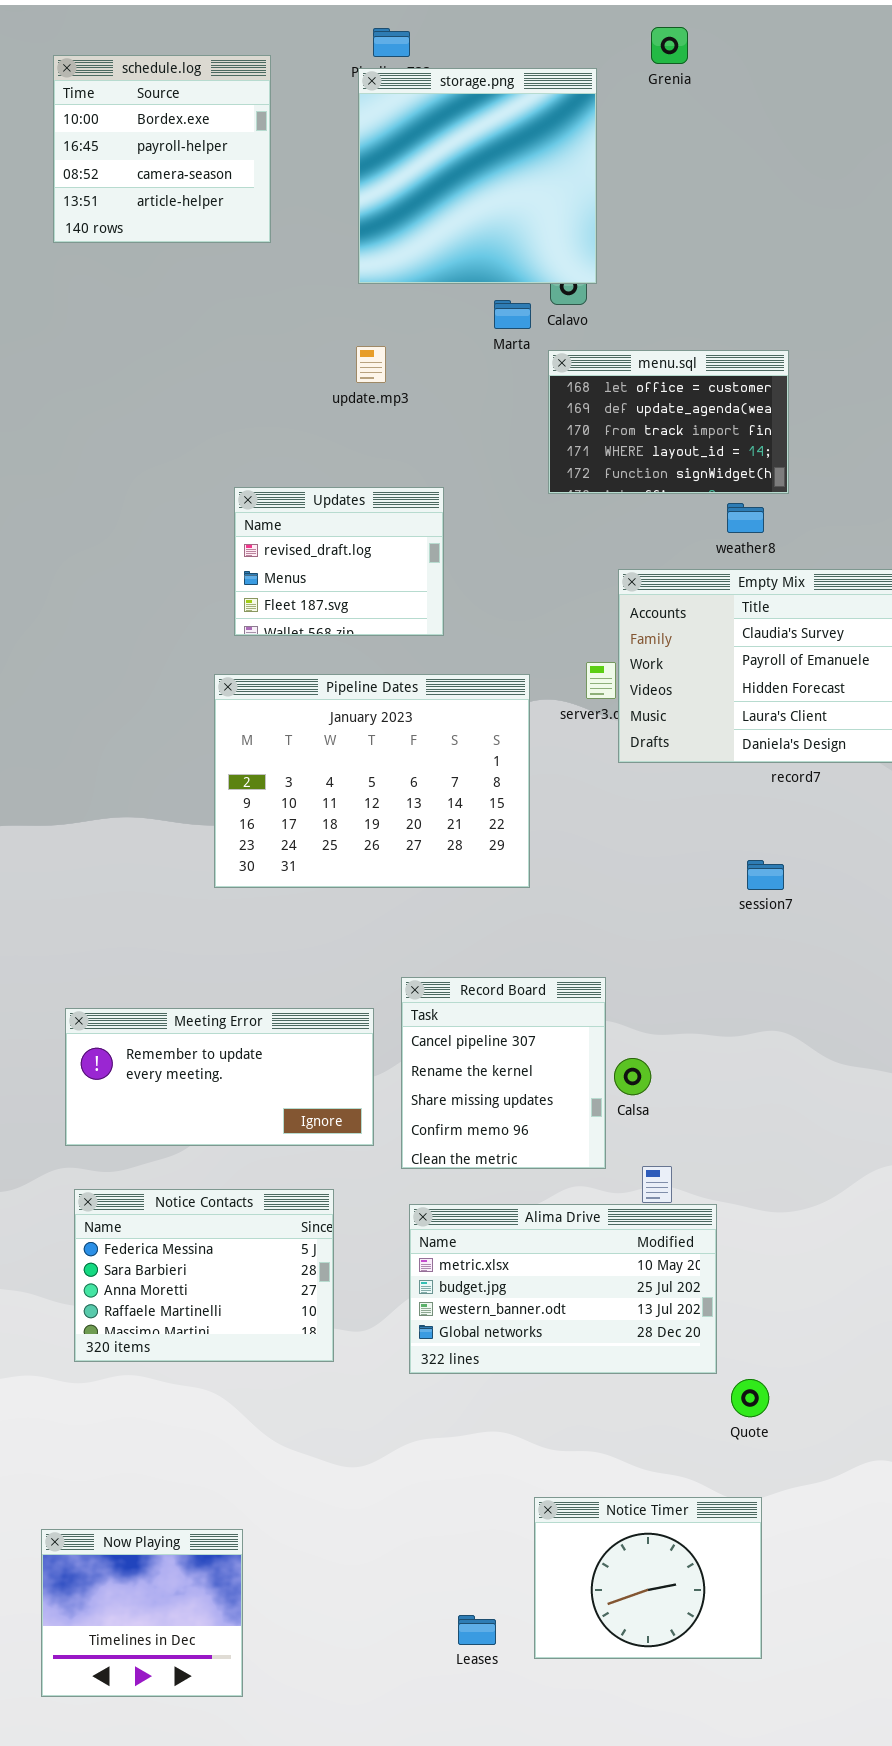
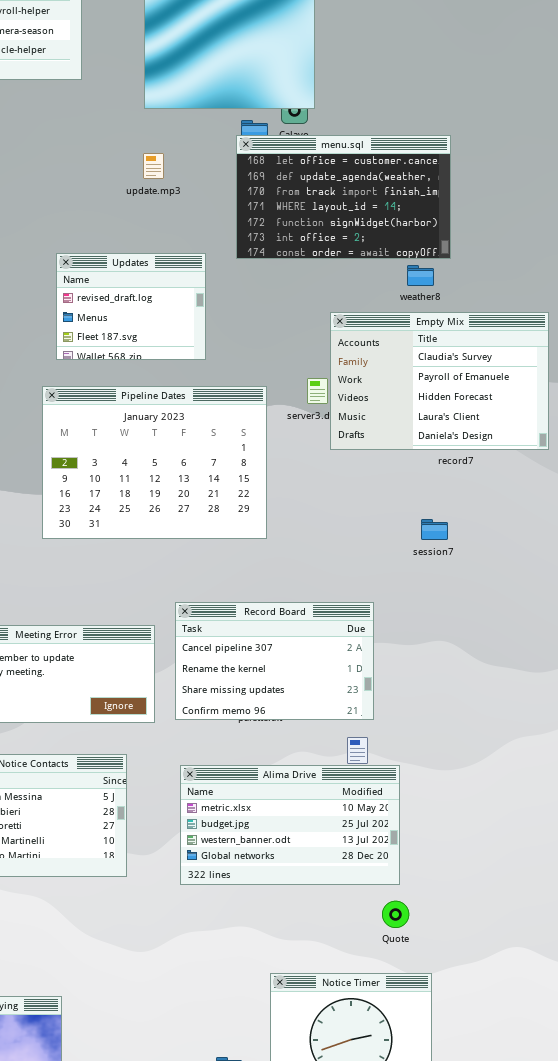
menu.sql: [548,350,789,494] -> [236,135,451,259], resized
Record Board: [401,977,606,1169] -> [175,602,374,720], resized
Quote: [731,1379,769,1417] -> [382,901,409,928], moved

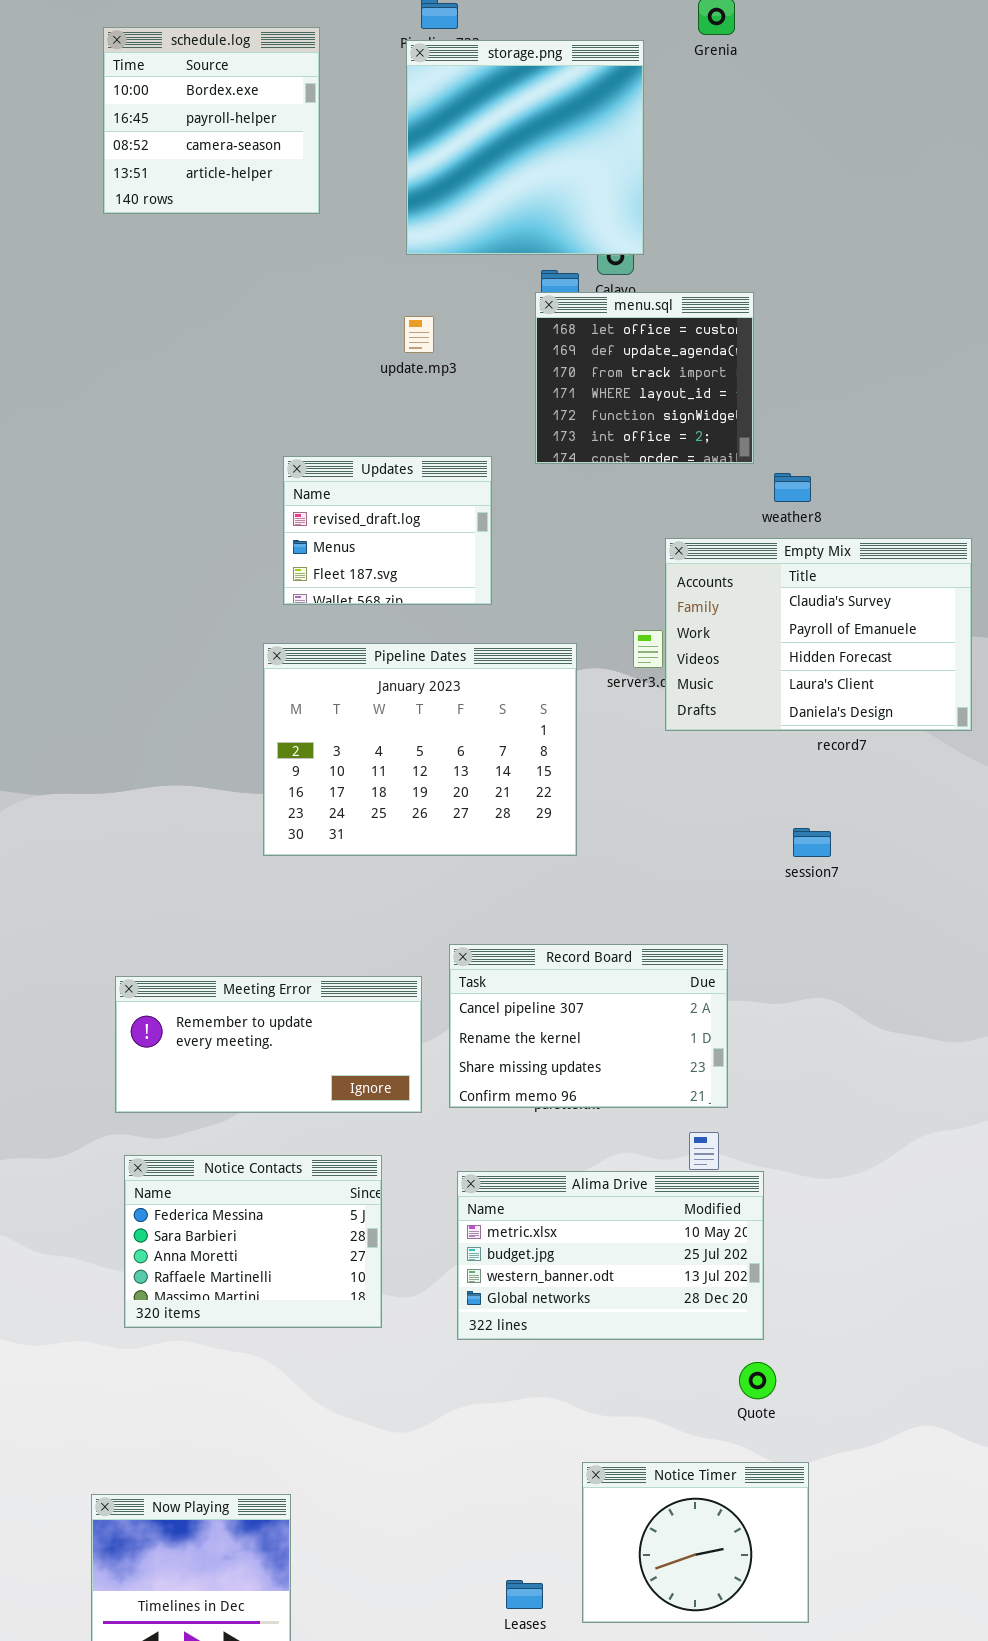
menu.sql: [236,135,451,259] -> [535,292,754,464], resized

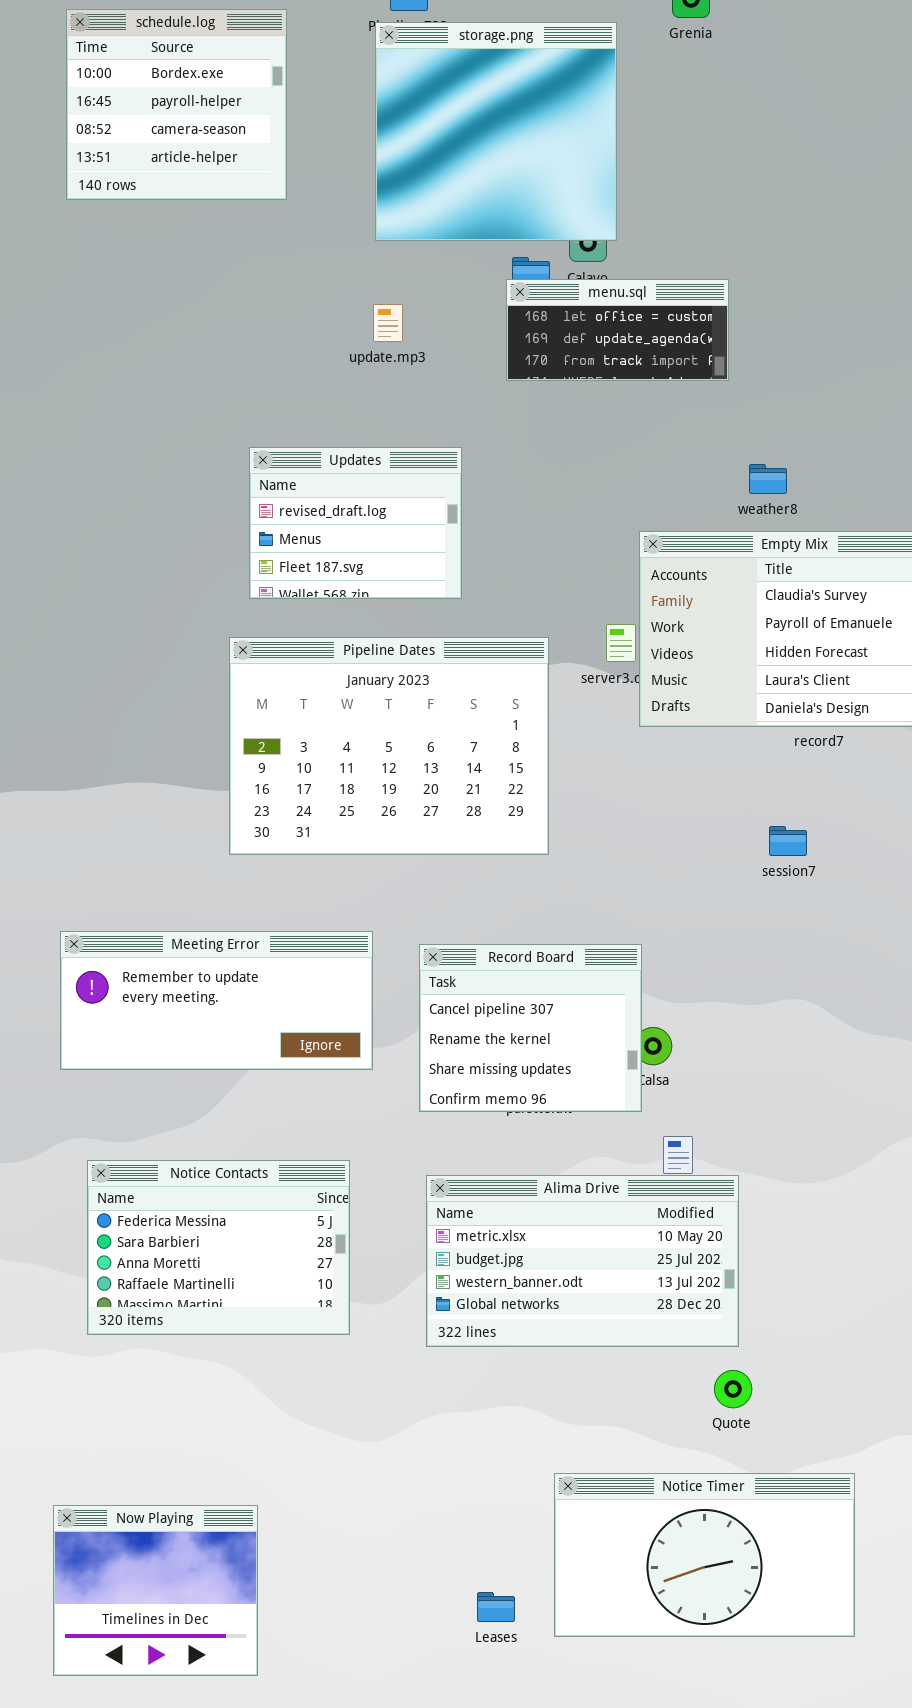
menu.sql: [535,292,754,464] -> [506,279,729,381], resized
Record Board: [449,944,728,1108] -> [419,944,642,1112], resized
Meeting Error: [115,976,422,1113] -> [60,931,373,1070], moved
Notice Timer: [582,1462,809,1623] -> [554,1473,855,1637], resized

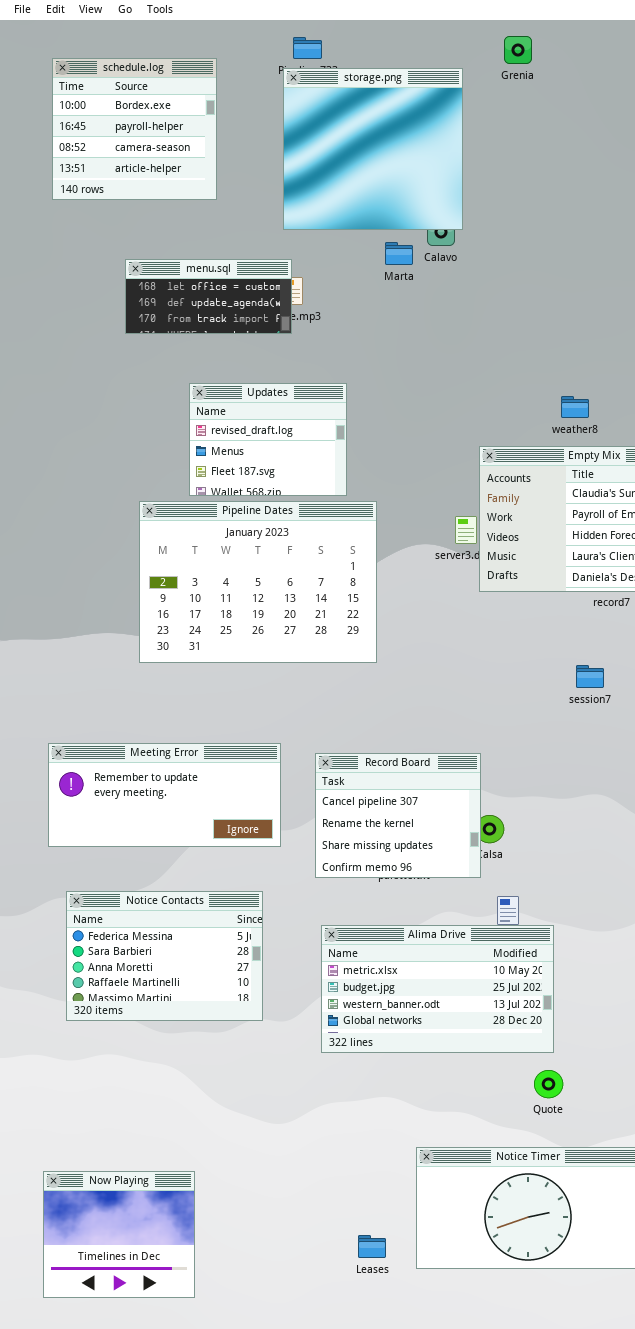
menu.sql: [506,279,729,381] -> [125,259,292,334], moved
Pipeline Dates: [229,637,549,855] -> [139,501,377,663], moved
Notice Contacts: [87,1160,350,1335] -> [66,891,263,1021], moved

